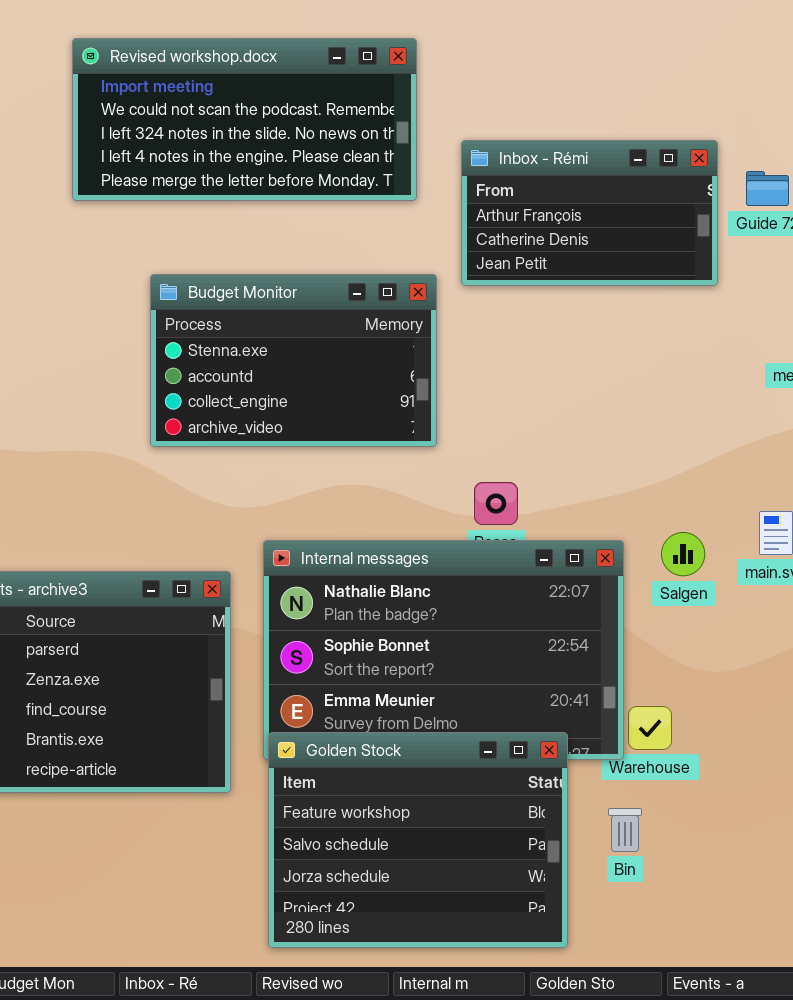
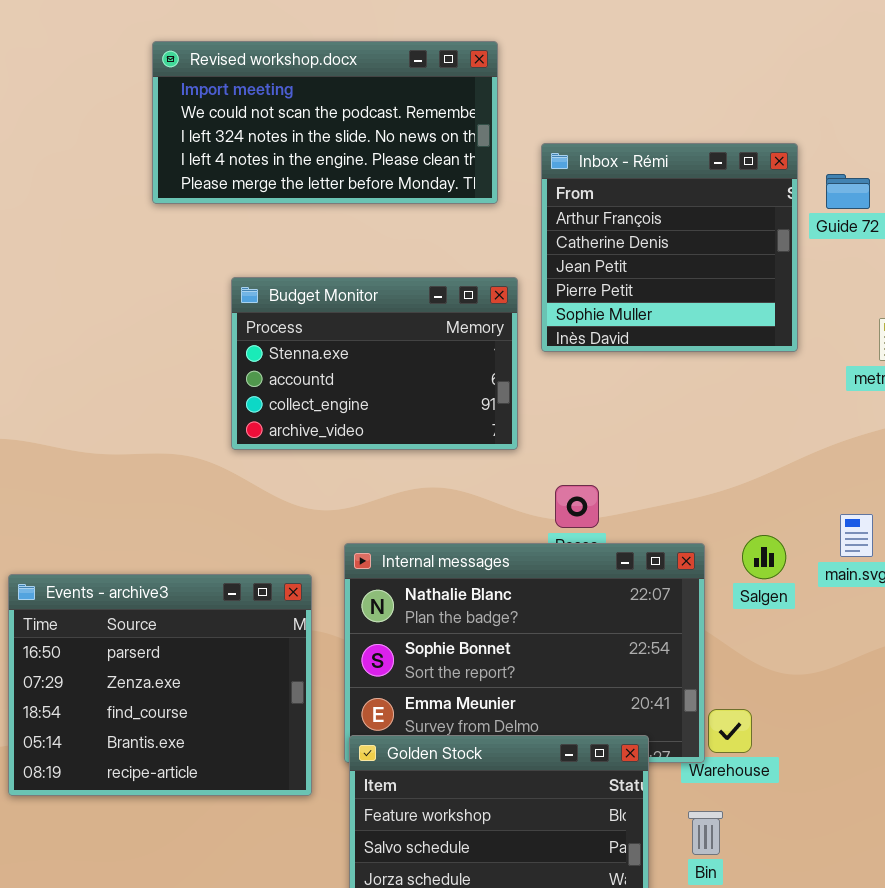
Inbox - Rémi: [461,140,718,286] -> [541,143,798,352], resized

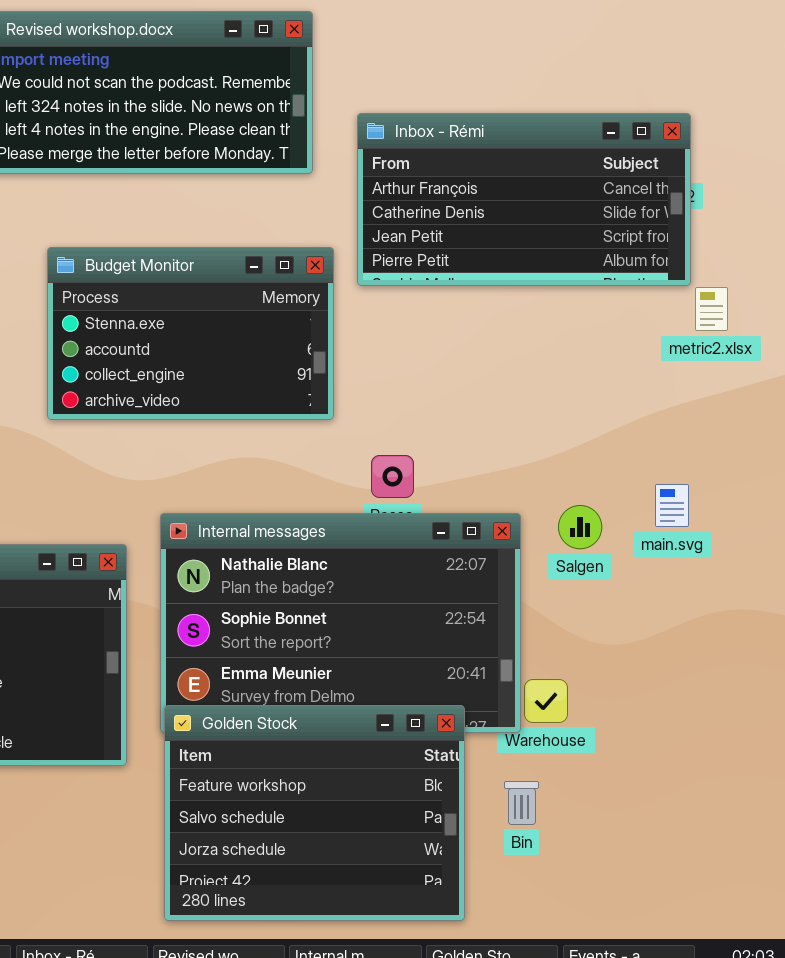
Inbox - Rémi: [541,143,798,352] -> [357,113,691,286], resized

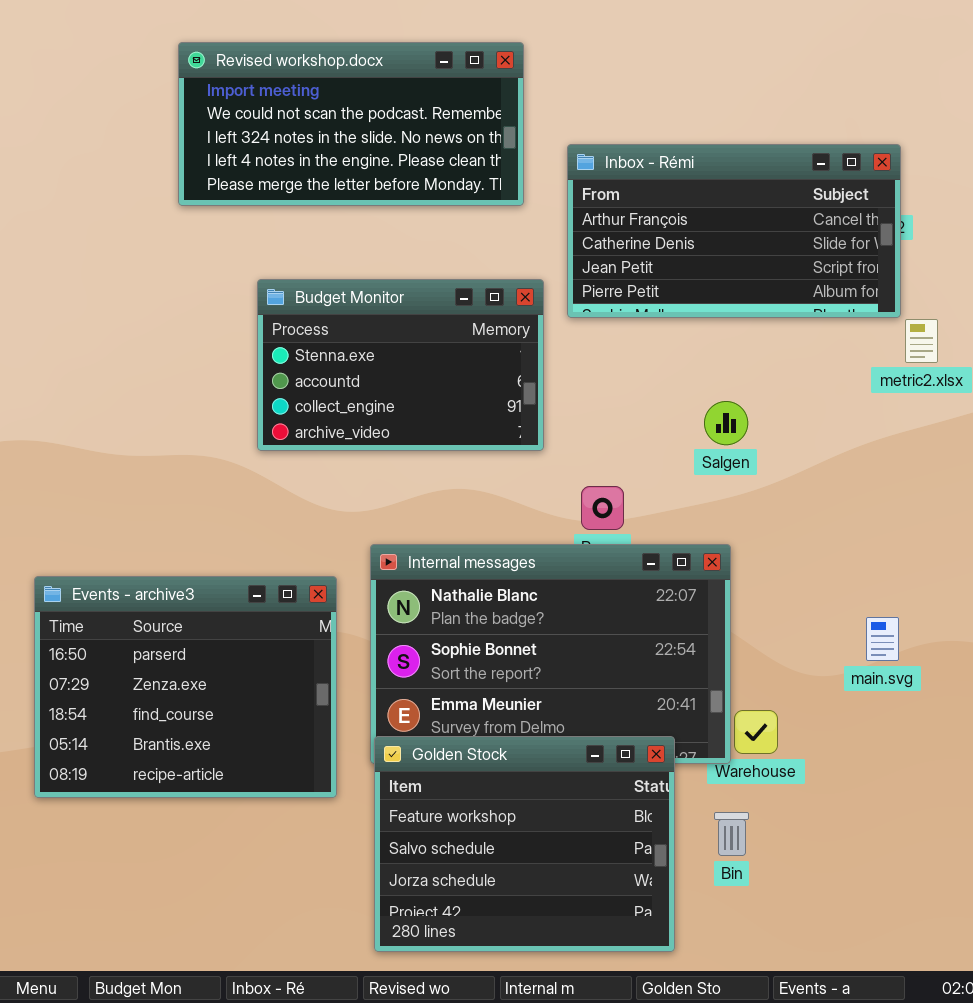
main.svg: [655,484,689,527] -> [866,617,899,661], moved
Salgen: [558,505,602,549] -> [704,401,748,445], moved

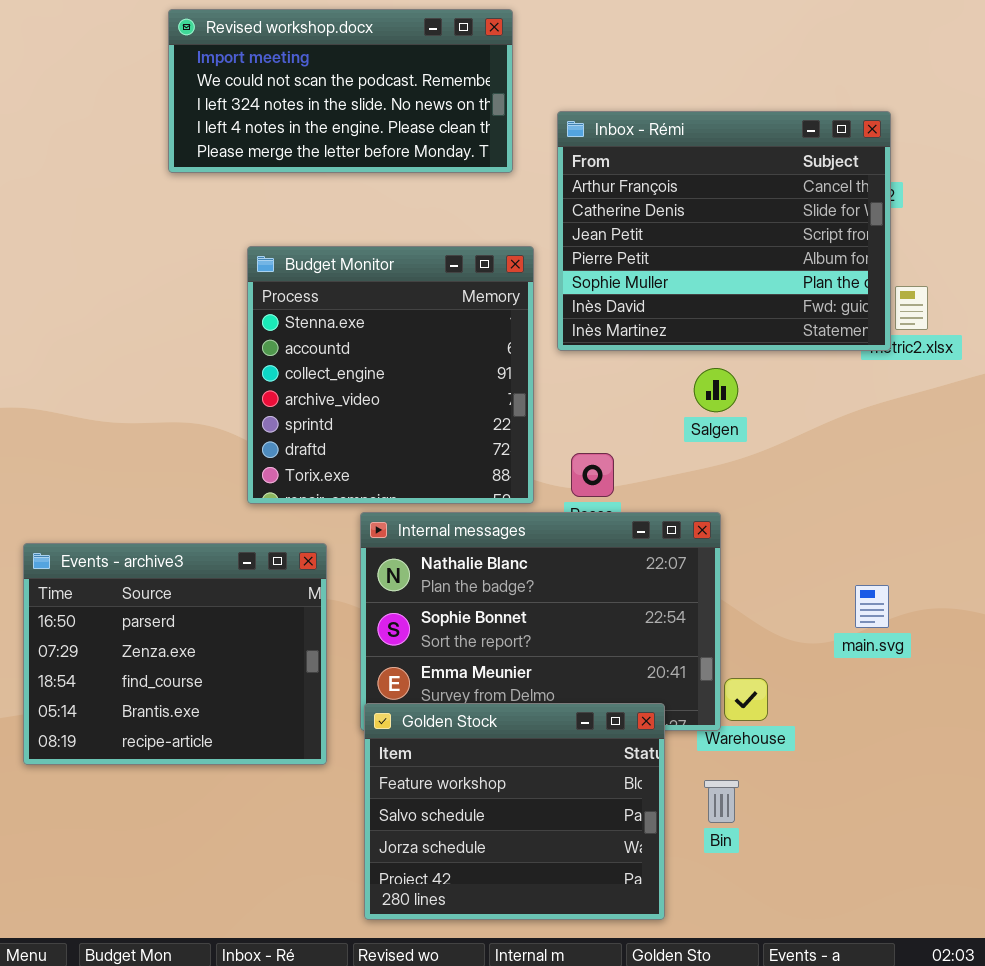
Inbox - Rémi: [567,144,901,318] -> [557,111,891,351], resized
Budget Monitor: [257,279,544,451] -> [247,246,534,504], resized

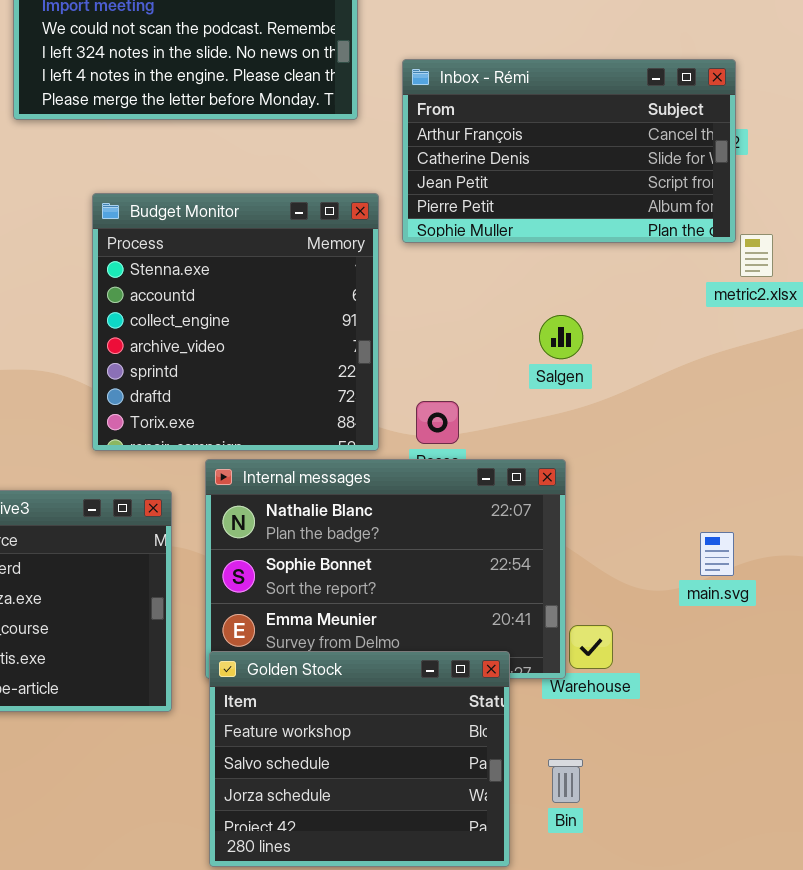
Inbox - Rémi: [557,111,891,351] -> [402,59,736,243], resized
Bin: [704,780,739,823] -> [548,759,583,803], moved

